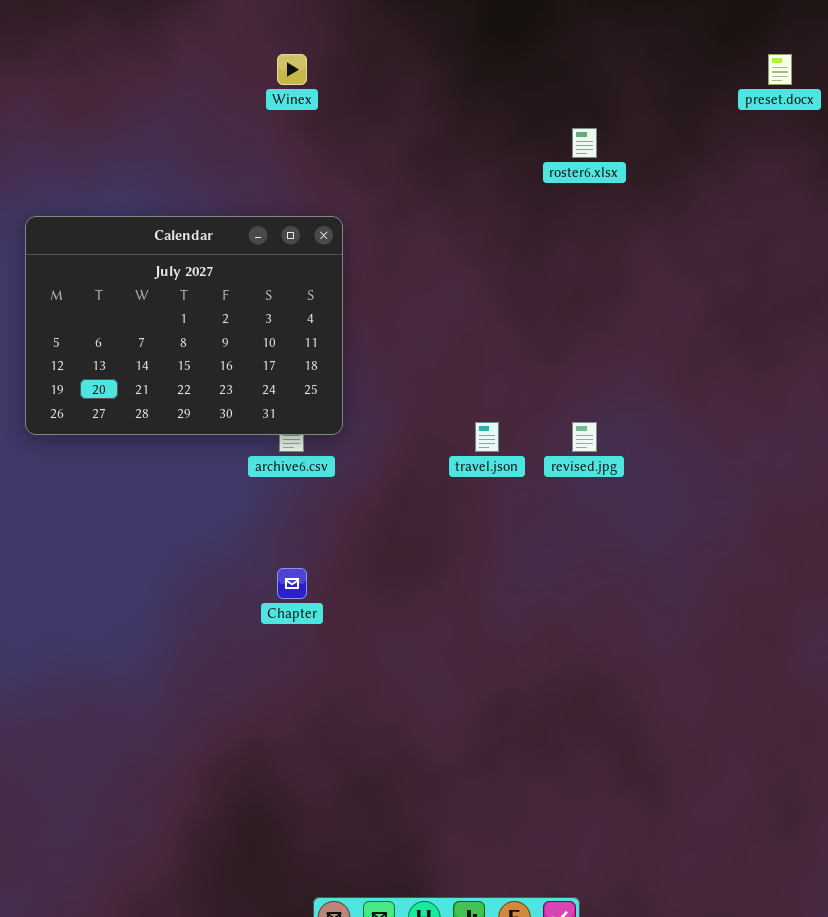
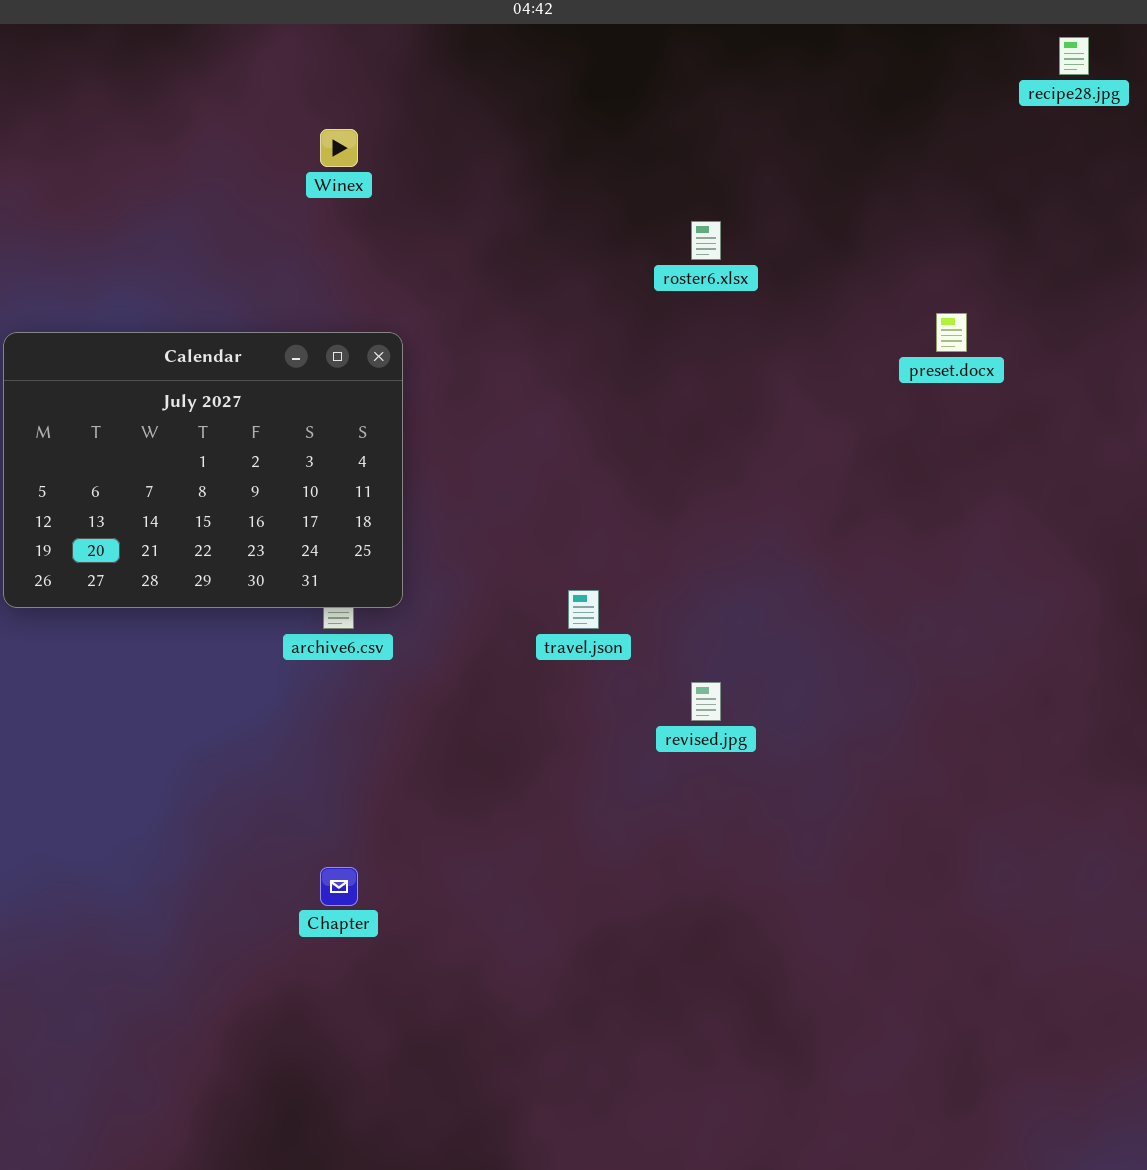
preset.docx: [768,54,792,85] -> [936,313,967,352], moved
revised.jpg: [572,422,597,452] -> [691,682,721,721], moved
Chapter: [277,568,307,599] -> [320,867,358,906], moved

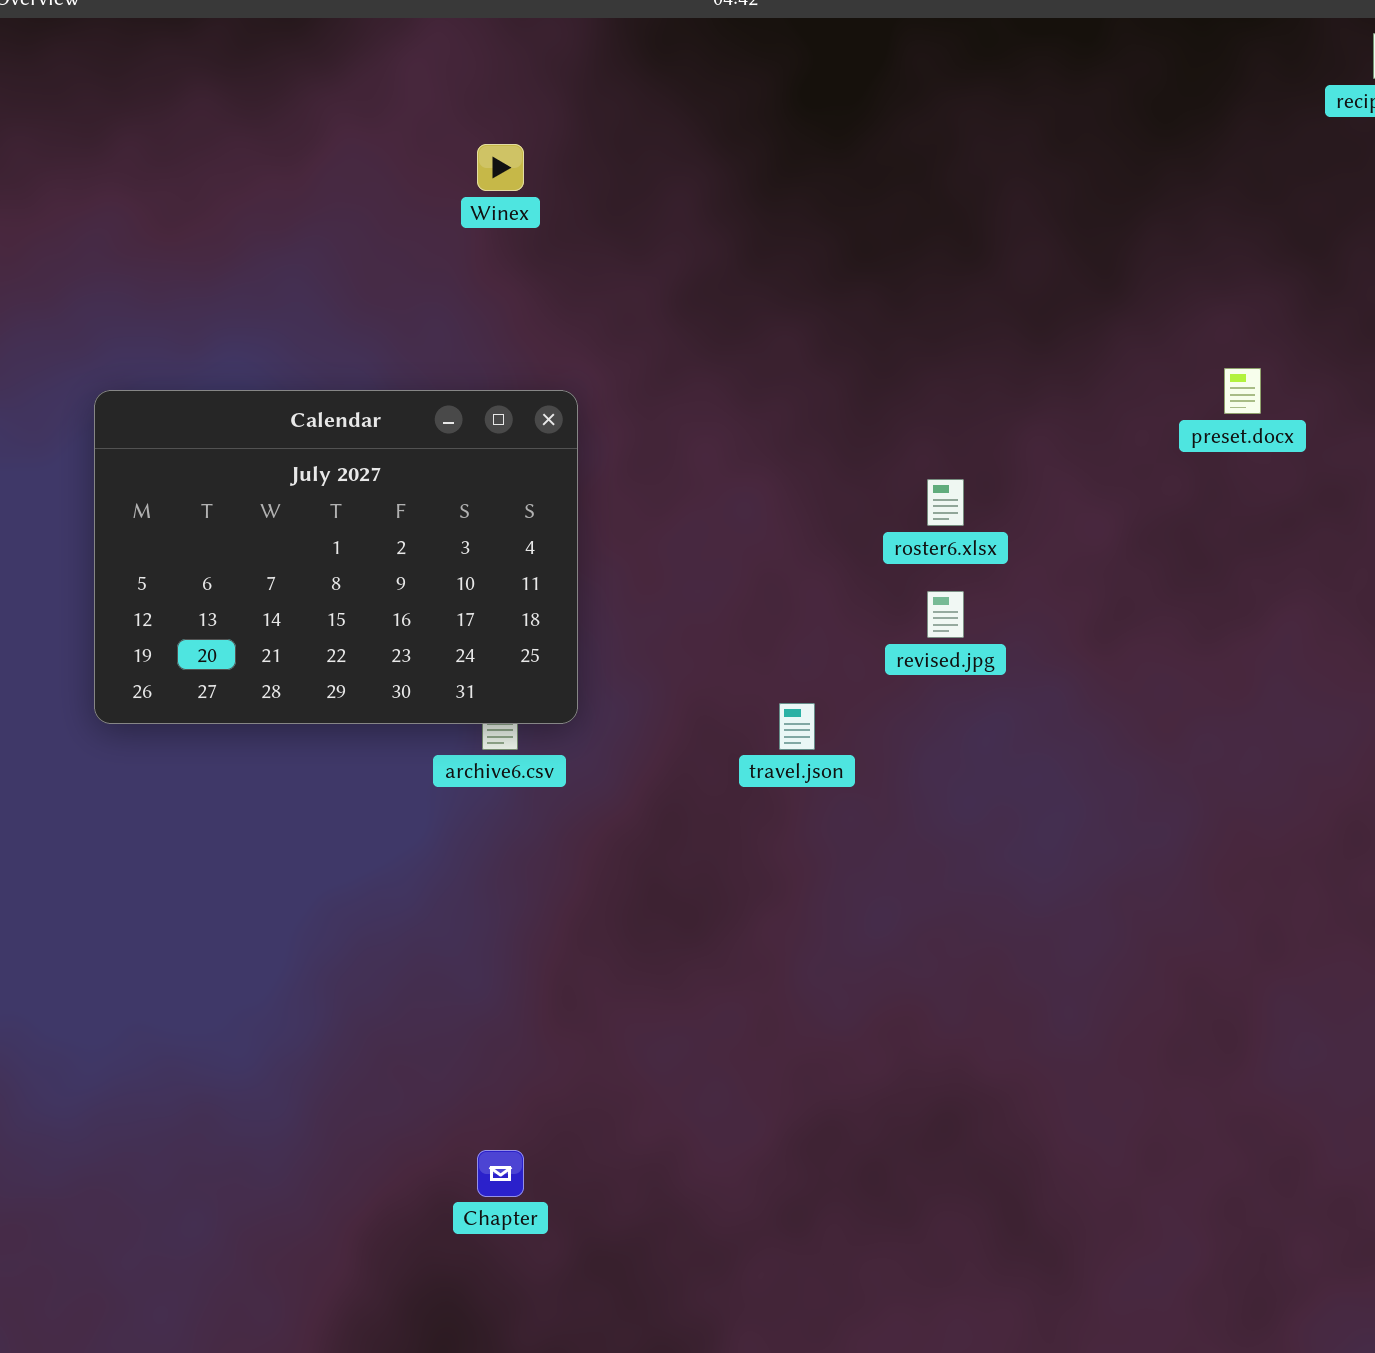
roster6.xlsx: [691,221,721,260] -> [927,479,964,526], moved
revised.jpg: [691,682,721,721] -> [927,591,964,638], moved
Chapter: [320,867,358,906] -> [477,1150,524,1197], moved

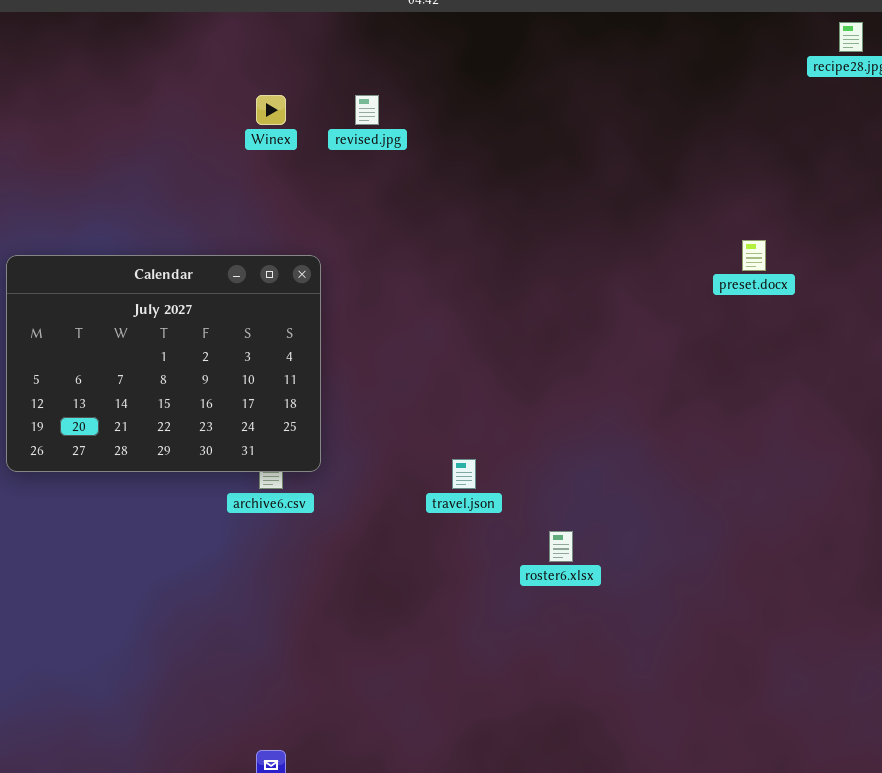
roster6.xlsx: [927,479,964,526] -> [549,531,573,562], moved
revised.jpg: [927,591,964,638] -> [355,95,379,125], moved

